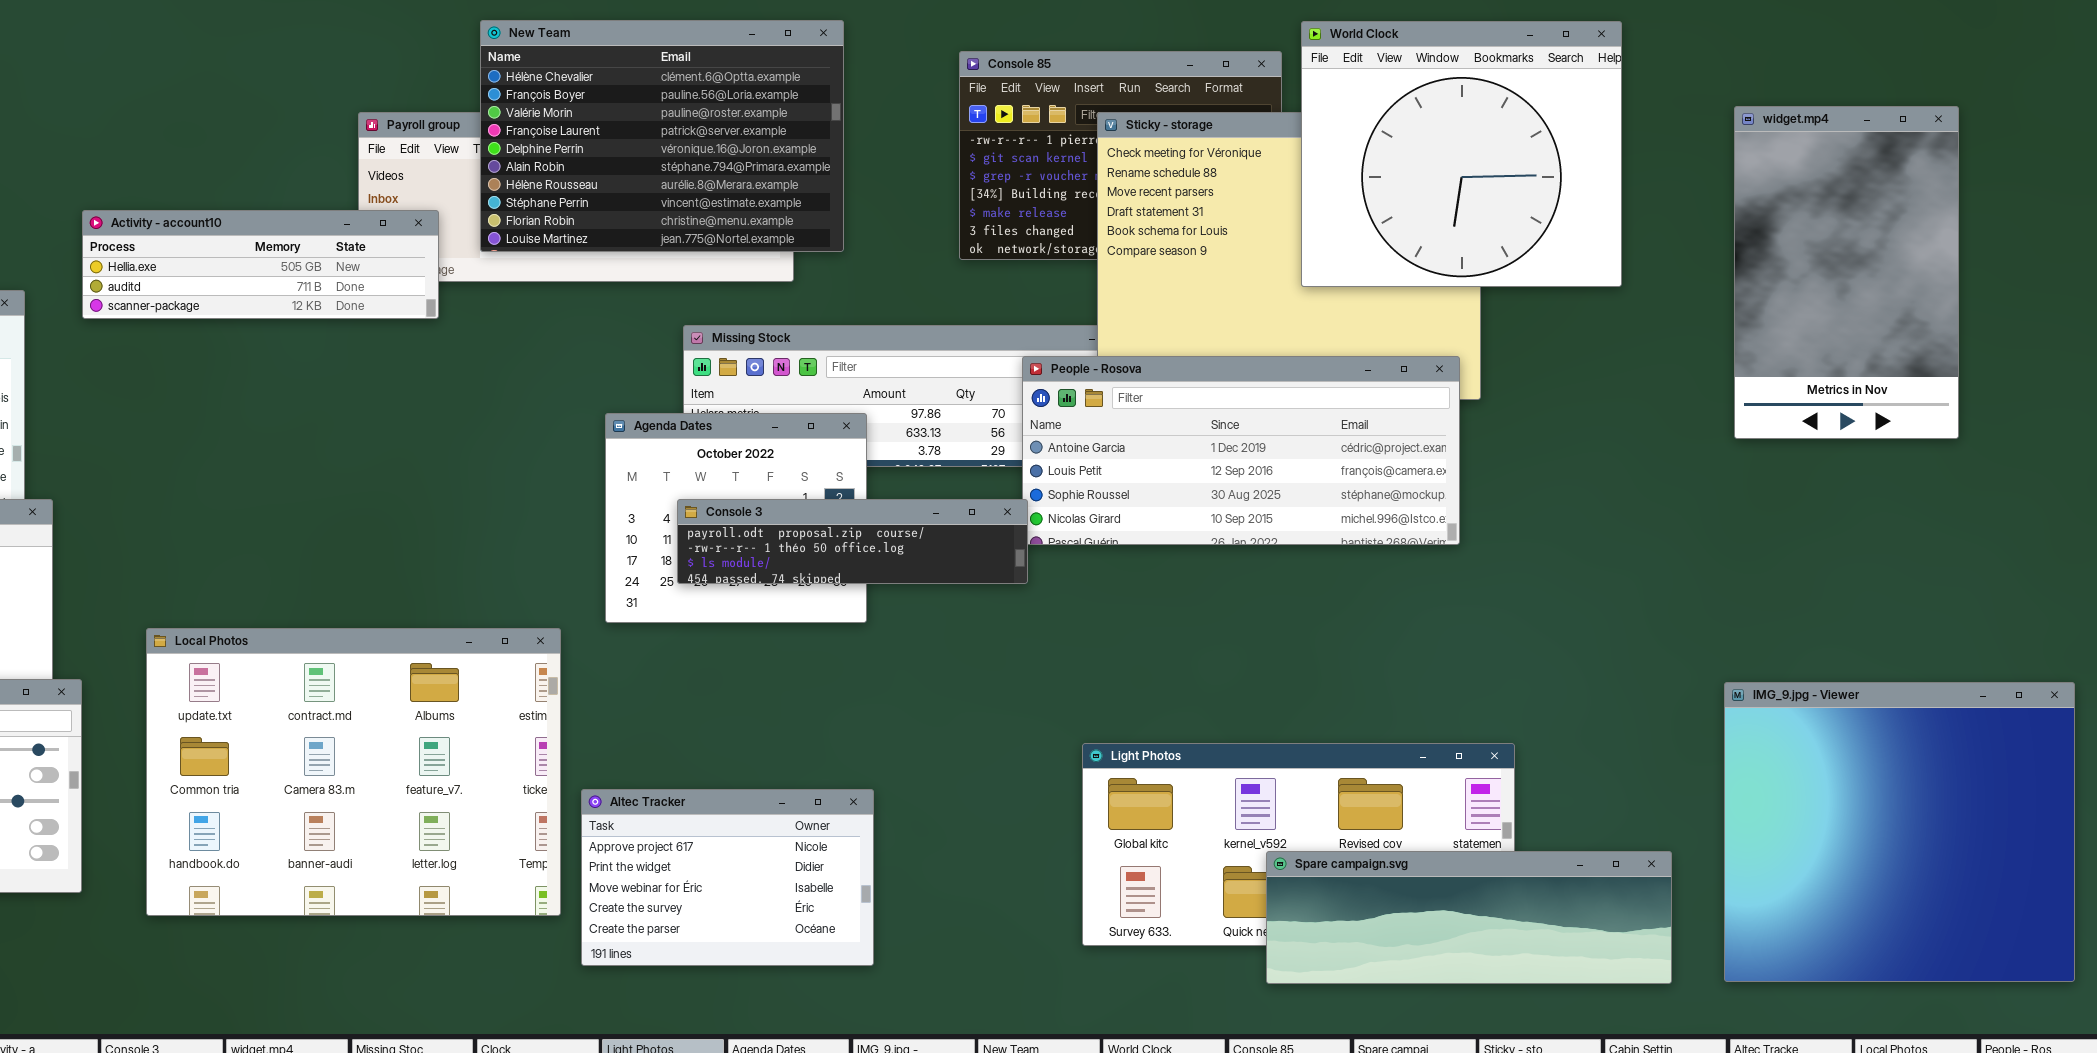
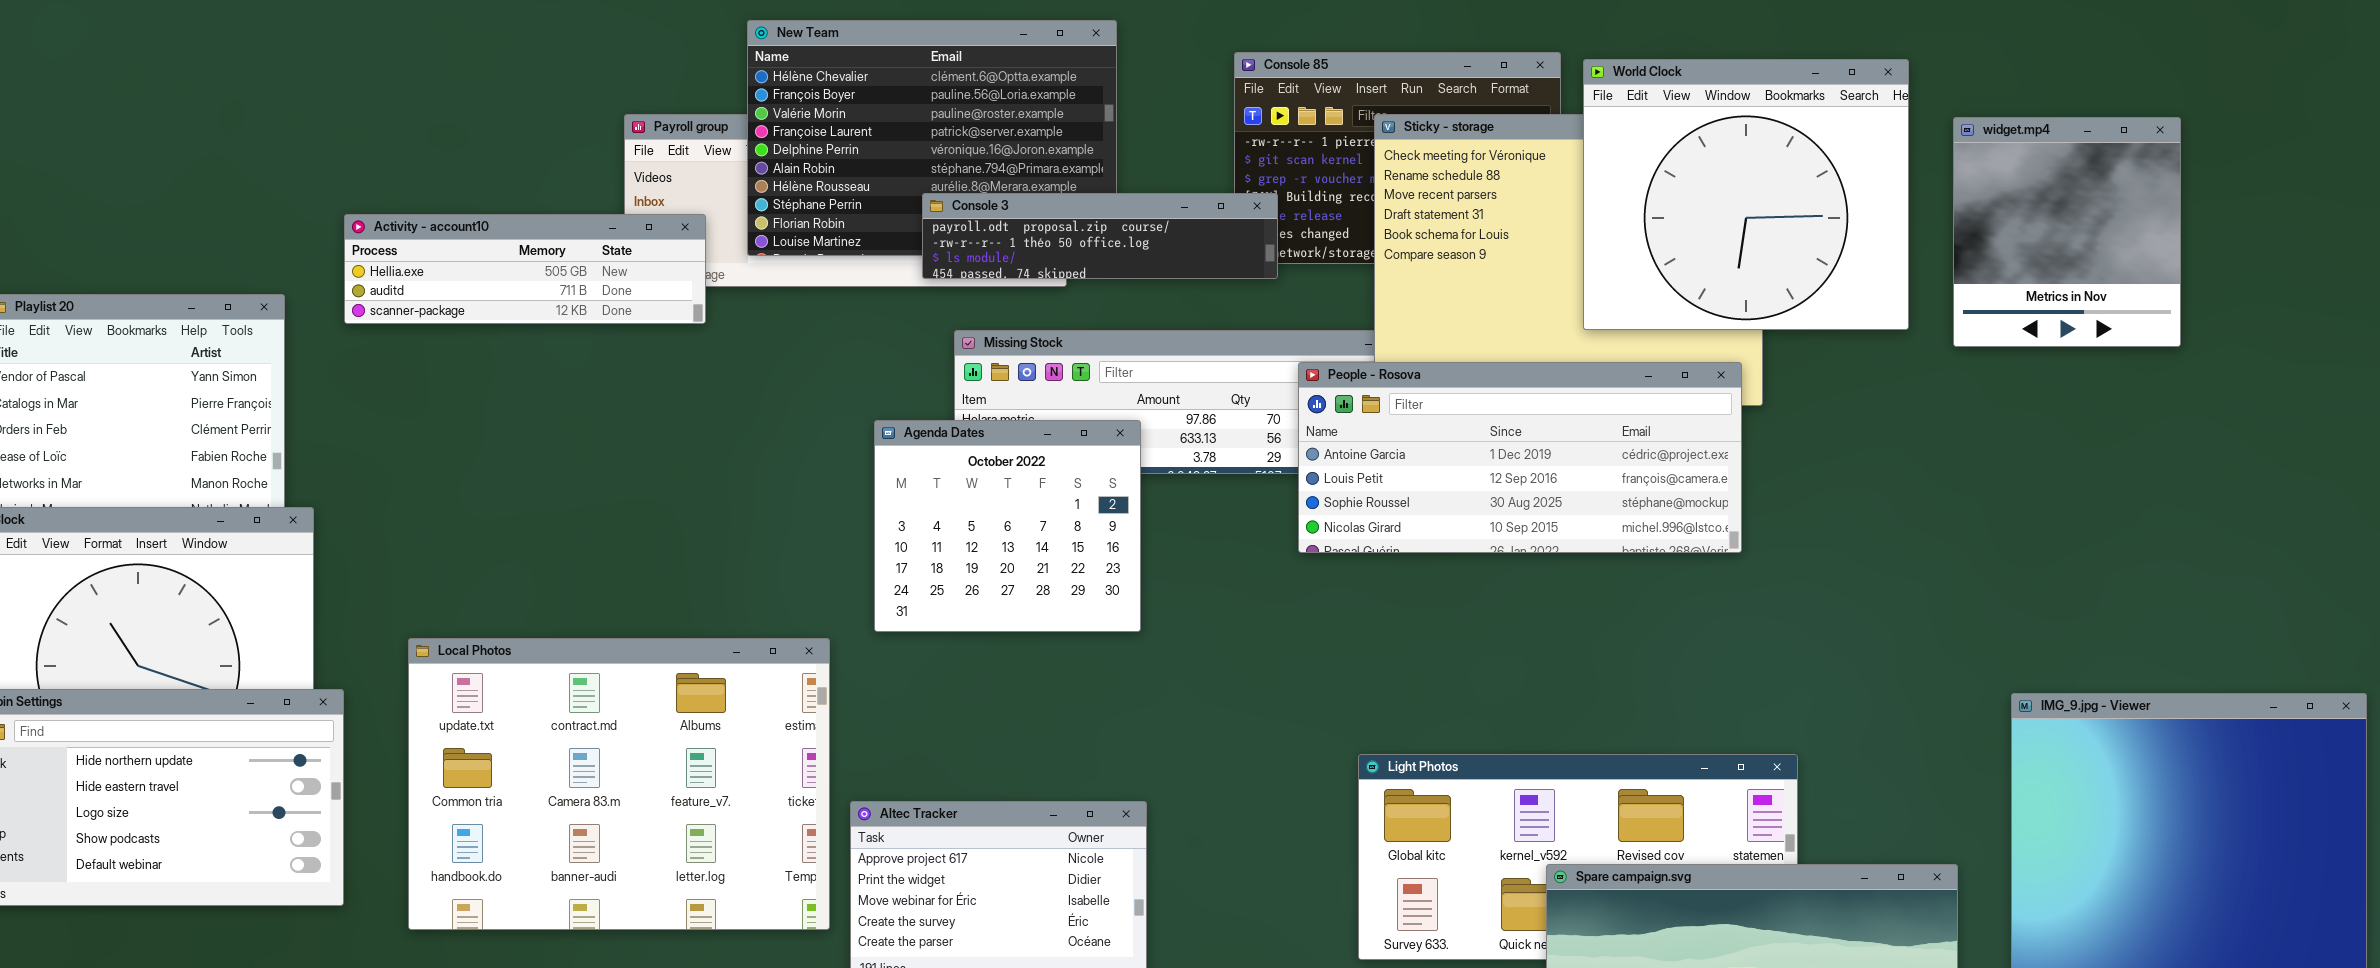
World Clock: [1301,21,1622,287] -> [1583,59,1909,330], moved
widget.mp4: [1734,106,1959,439] -> [1953,117,2181,347], moved, resized
Console 3: [677,499,1028,584] -> [922,193,1278,279], moved

